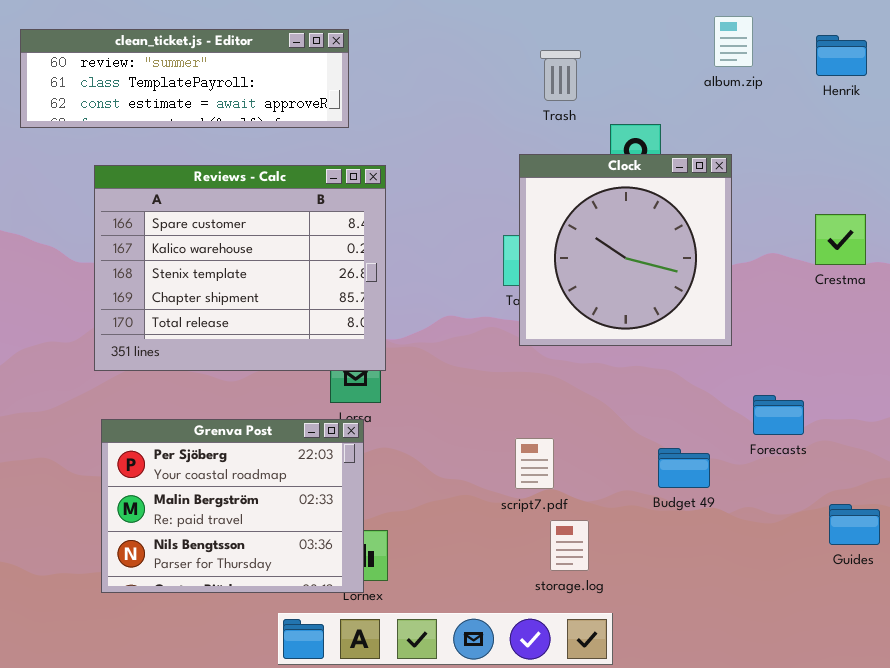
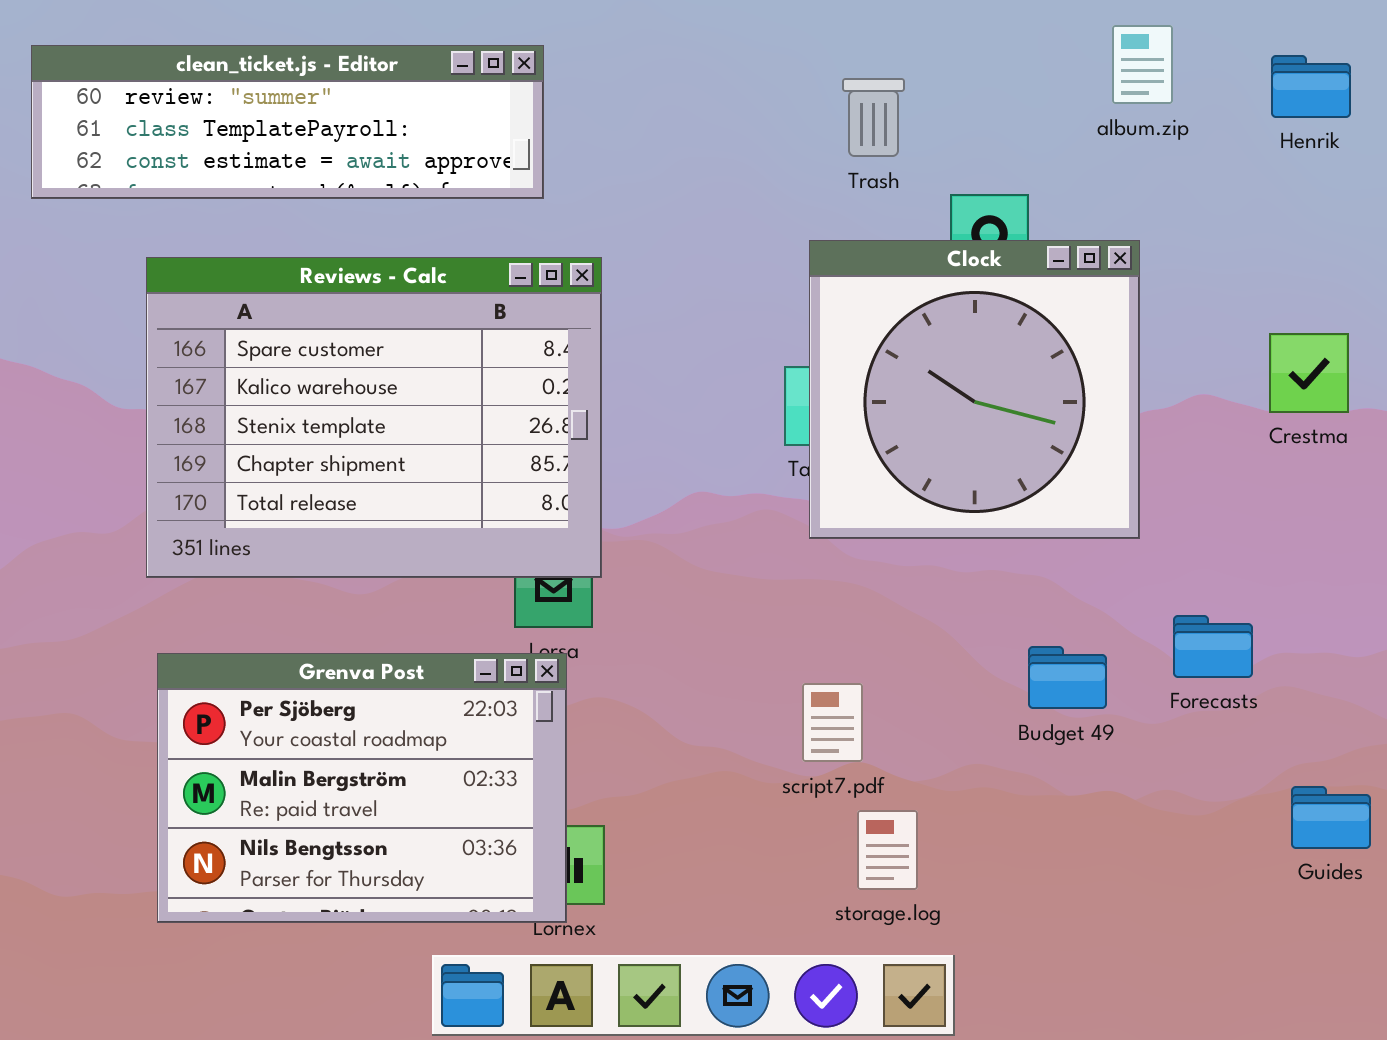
Budget 49: [658,448,710,488] -> [1028,646,1107,709], moved

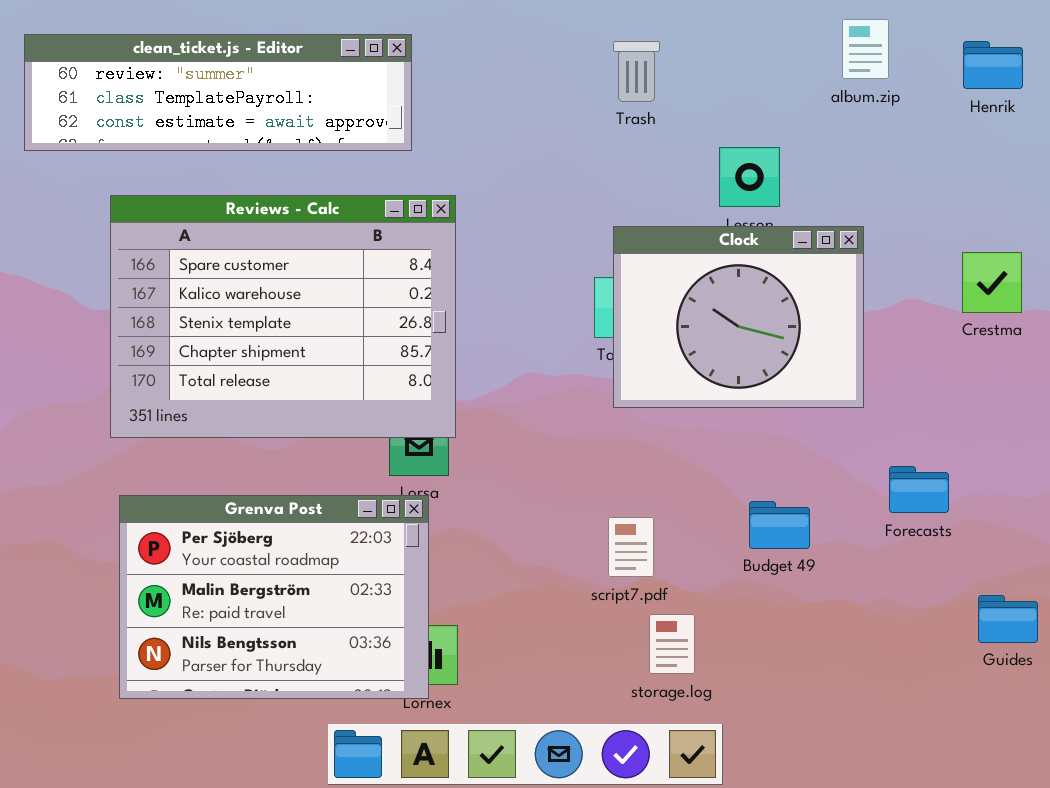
Trash: [842,78,905,157] -> [613,41,660,102], moved
Clock: [809,240,1140,539] -> [613,226,864,408], resized
Budget 49: [1028,646,1107,709] -> [749,501,810,549], moved

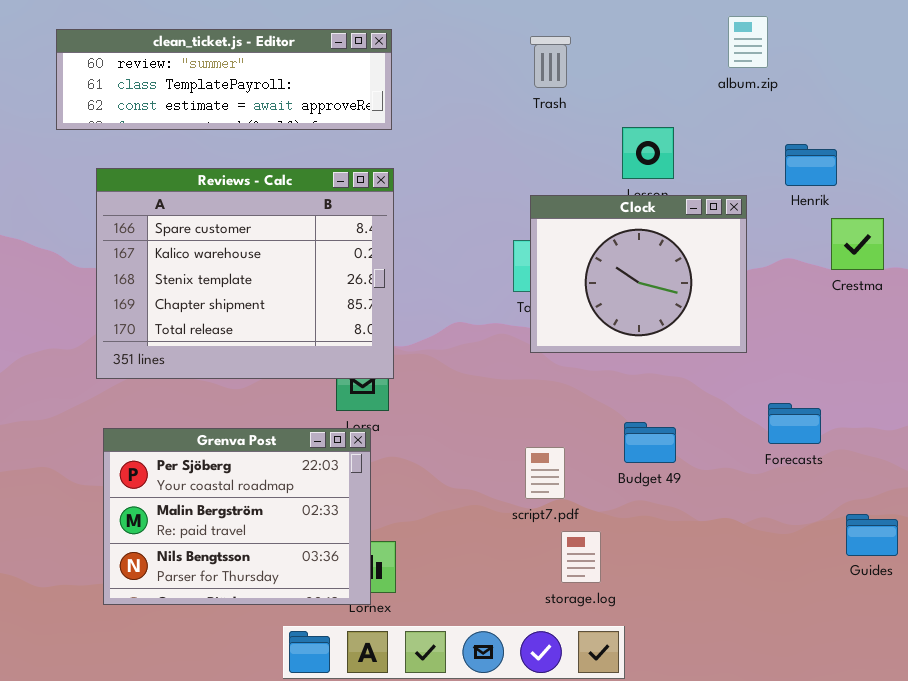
clean_ticket.js - Editor: [24,34,412,151] -> [56,29,392,130], moved
Henrik: [963,41,1023,89] -> [785,144,837,186], moved
Budget 49: [749,501,810,549] -> [624,422,676,463], moved

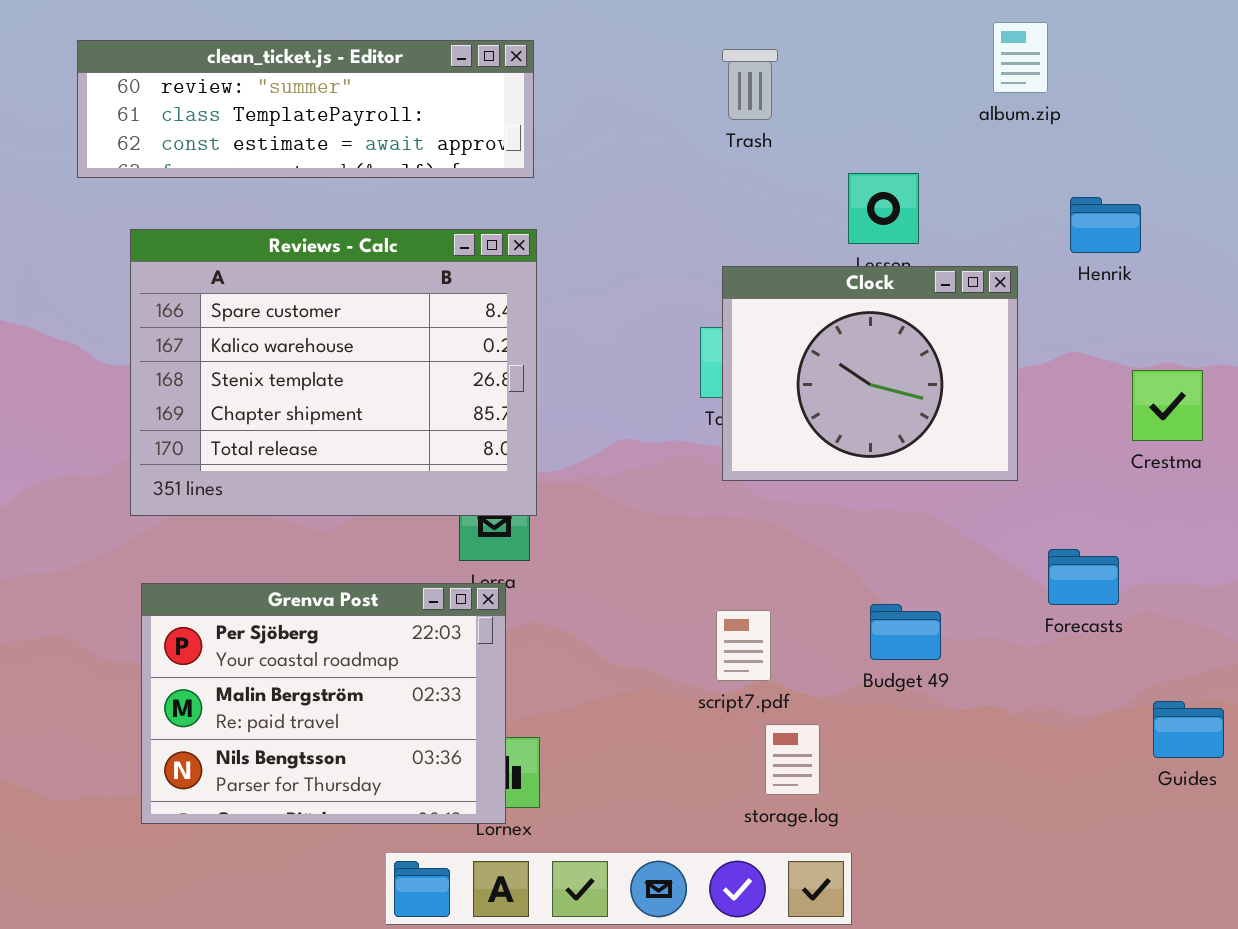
Crestma: [831,218,884,270] -> [1132,370,1203,441], moved
Budget 49: [624,422,676,463] -> [870,604,941,660], moved

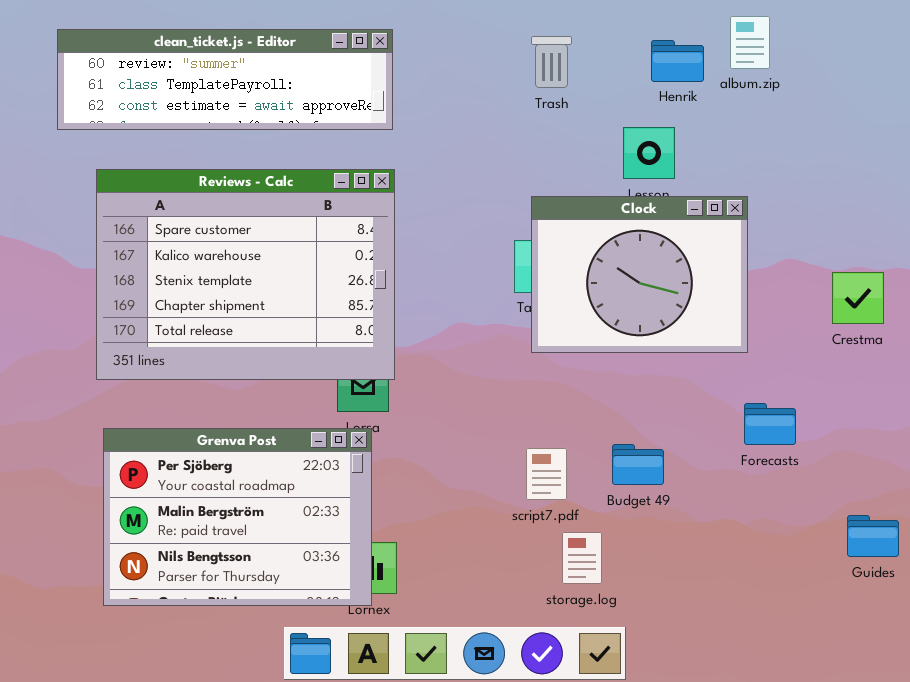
Henrik: [1070,197,1141,253] -> [651,40,704,82], moved
Forecasts: [1048,549,1119,605] -> [744,403,796,445], moved
Budget 49: [870,604,941,660] -> [612,444,664,485], moved

